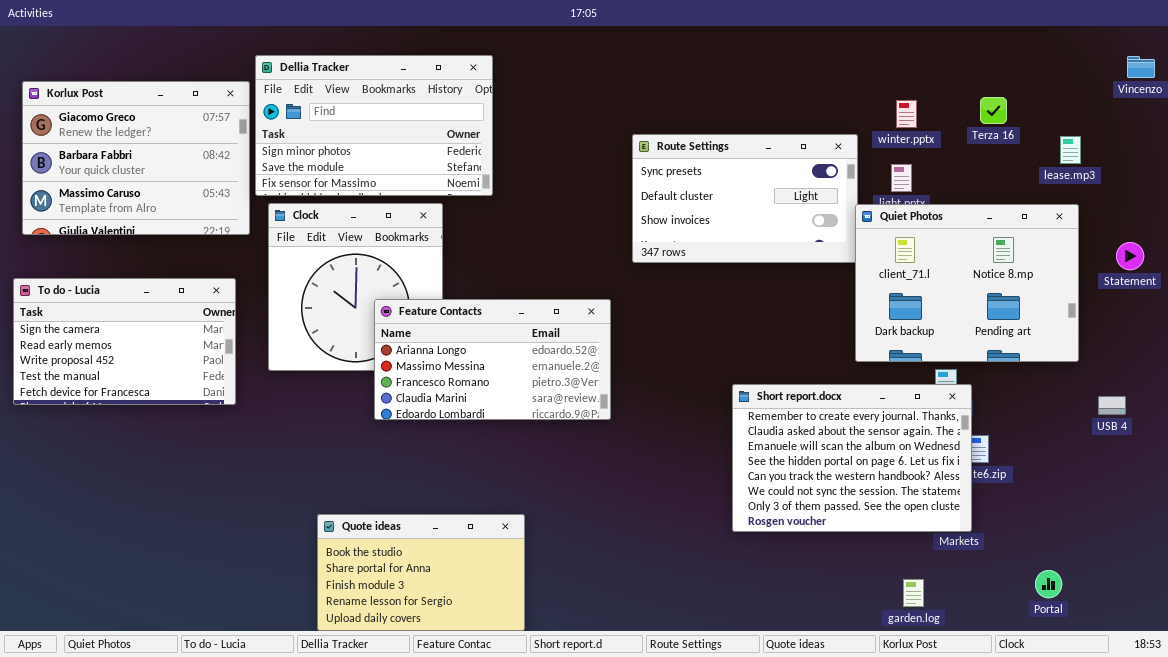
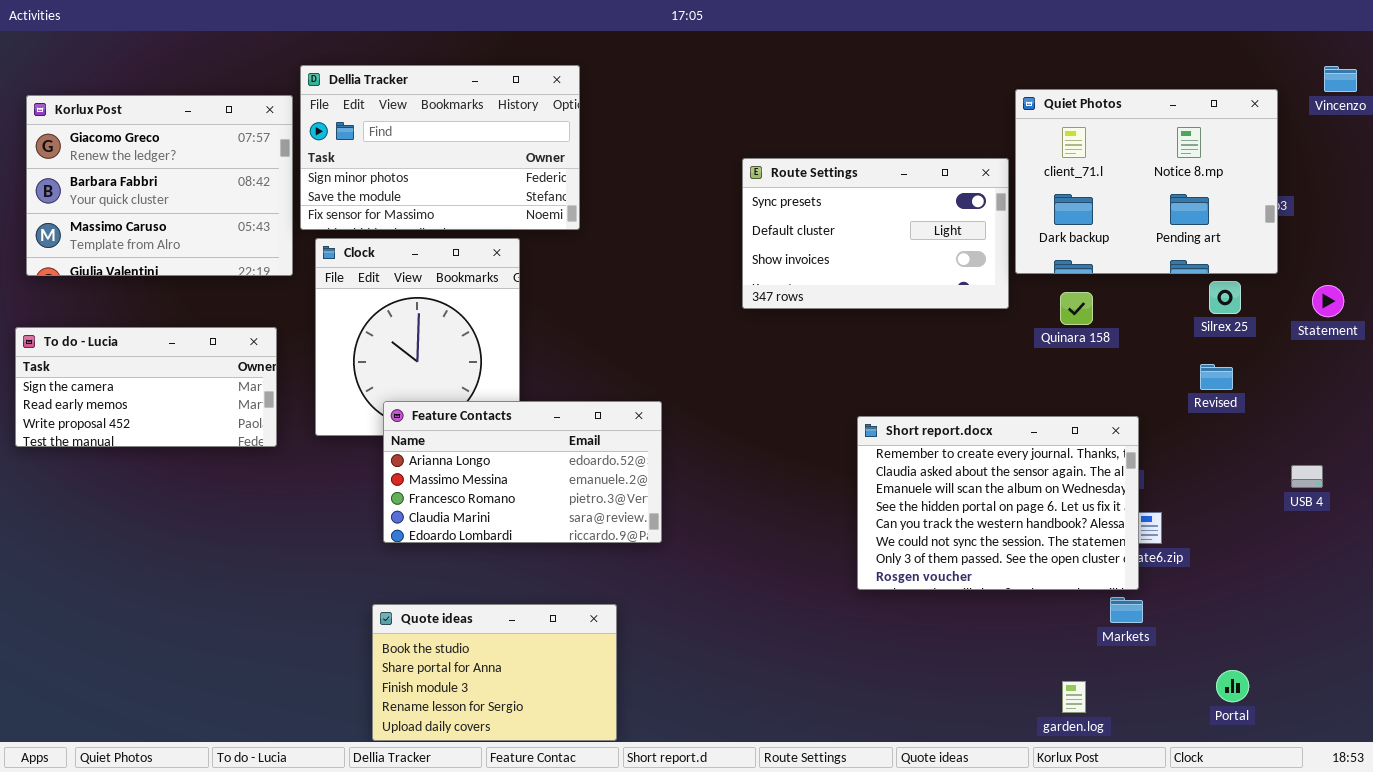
Quiet Photos: [855,204,1079,362] -> [1015,89,1278,274], moved
To do - Lucia: [13,278,236,405] -> [15,327,277,447], resized
Feature Contacts: [374,299,611,420] -> [383,401,662,543], moved
Short report.docx: [732,384,972,532] -> [857,416,1139,590], moved

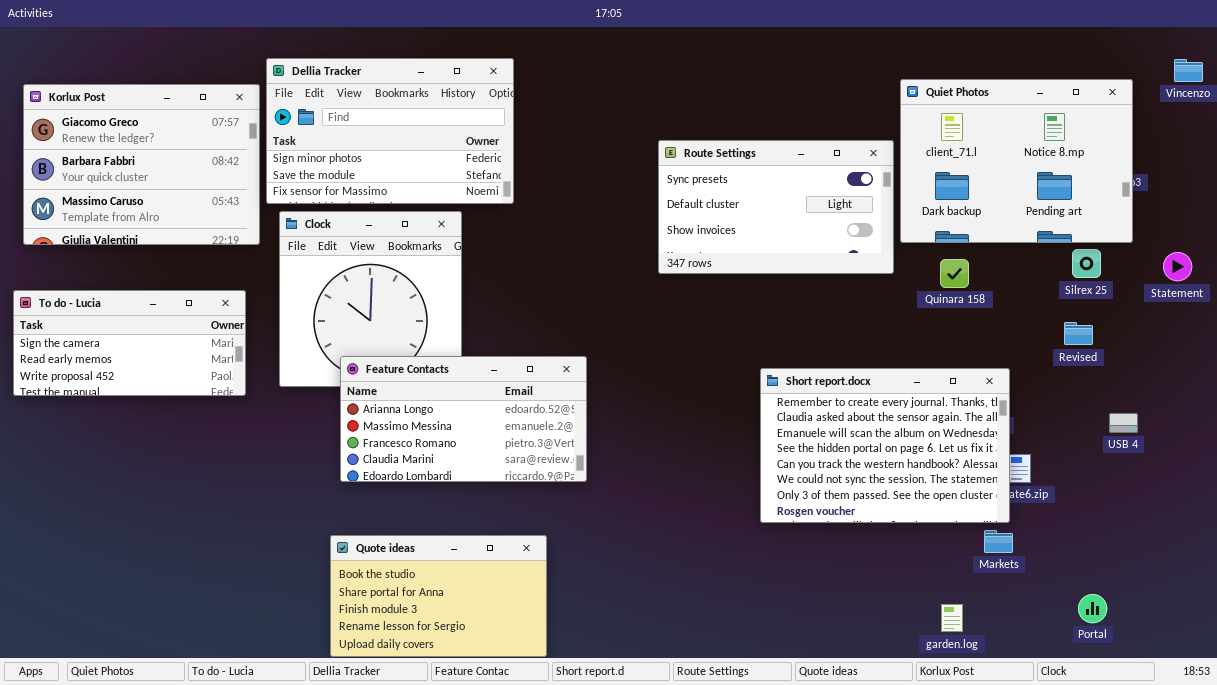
USB 4: [1291,465,1323,488] -> [1109,413,1138,433], moved

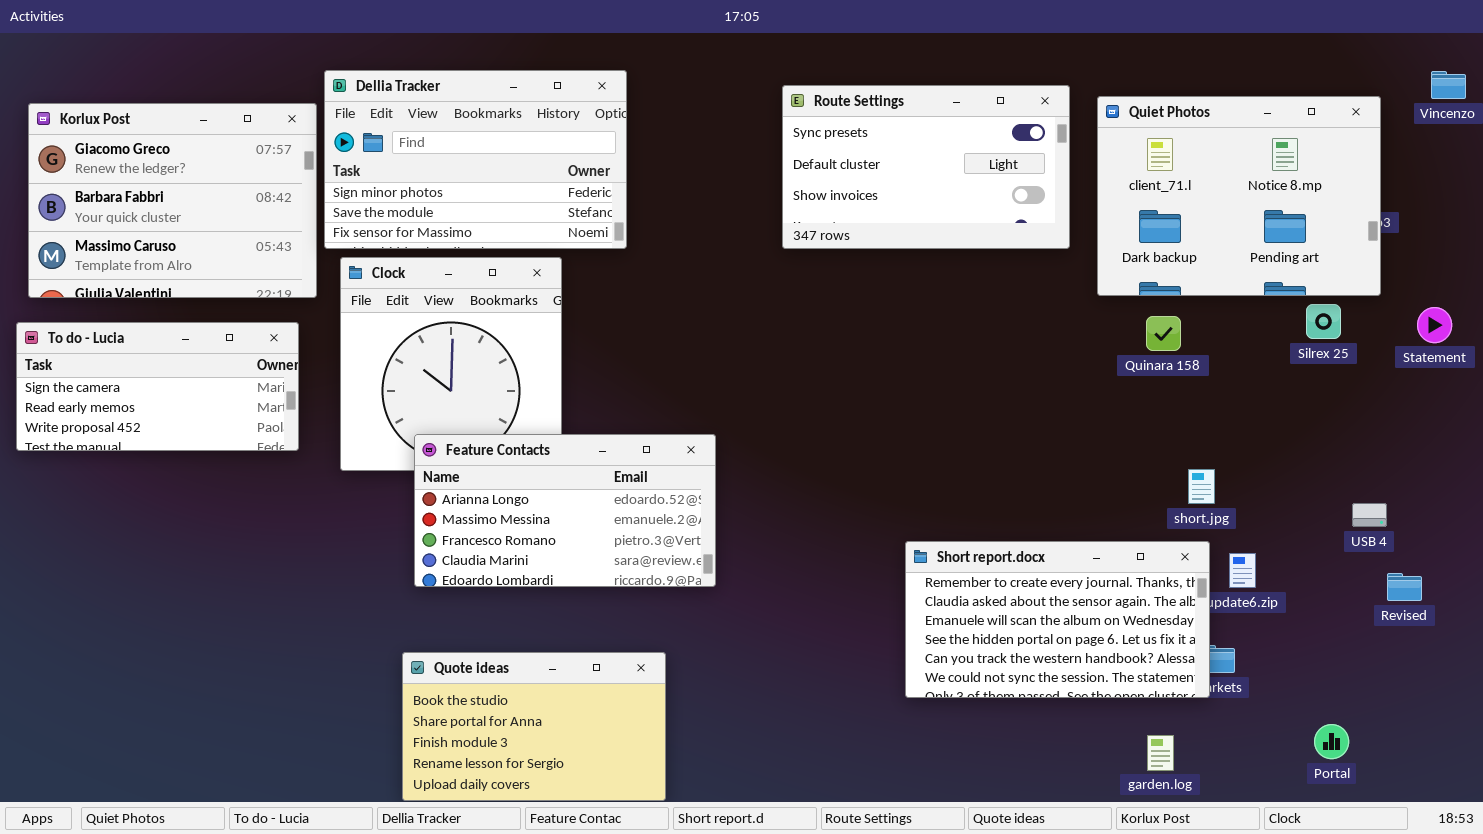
Route Settings: [658,140,894,274] -> [782,85,1070,249], moved
To do - Lucia: [13,290,246,396] -> [16,322,299,451], moved
Revised: [1064,322,1093,345] -> [1387,573,1422,601], moved
Short report.docx: [760,368,1010,523] -> [905,541,1210,698], moved, resized

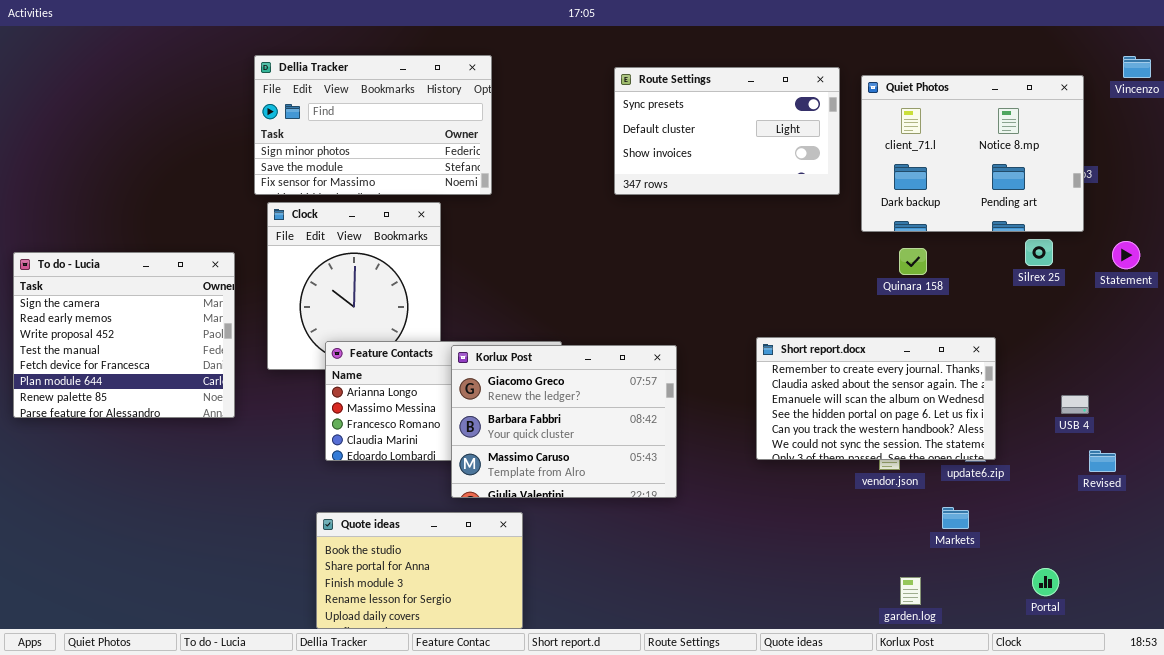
Korlux Post: [28,103,317,298] -> [451,345,677,498], moved
To do - Lucia: [16,322,299,451] -> [13,252,235,418], resized
Short report.docx: [905,541,1210,698] -> [756,337,996,460], moved

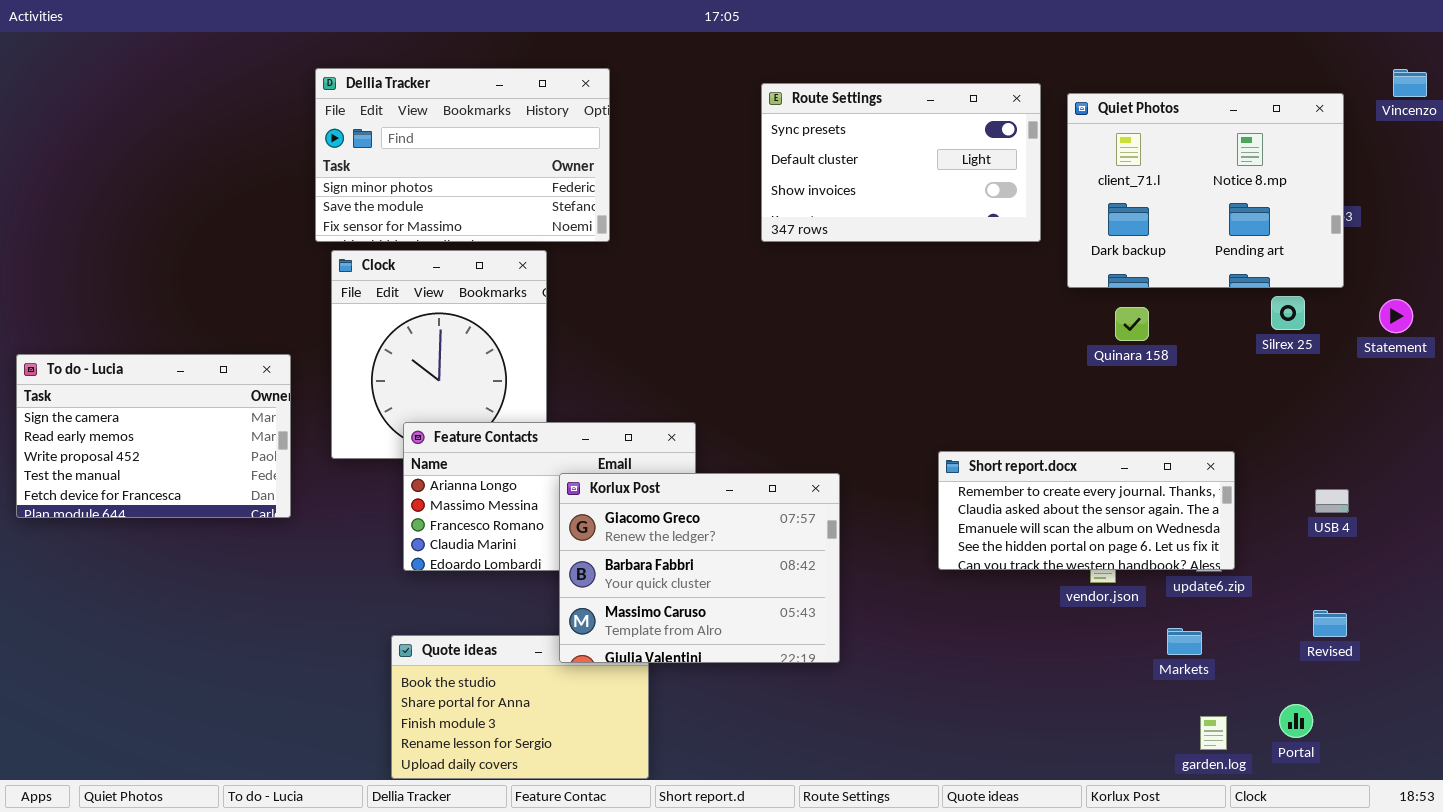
To do - Lucia: [13,252,235,418] -> [16,354,291,518], resized
Short report.docx: [756,337,996,460] -> [938,451,1235,570], resized
Korlux Post: [451,345,677,498] -> [559,473,840,663], moved
Revised: [1089,450,1116,472] -> [1313,610,1347,637], moved
garden.log: [900,577,921,605] -> [1200,716,1227,750], moved

